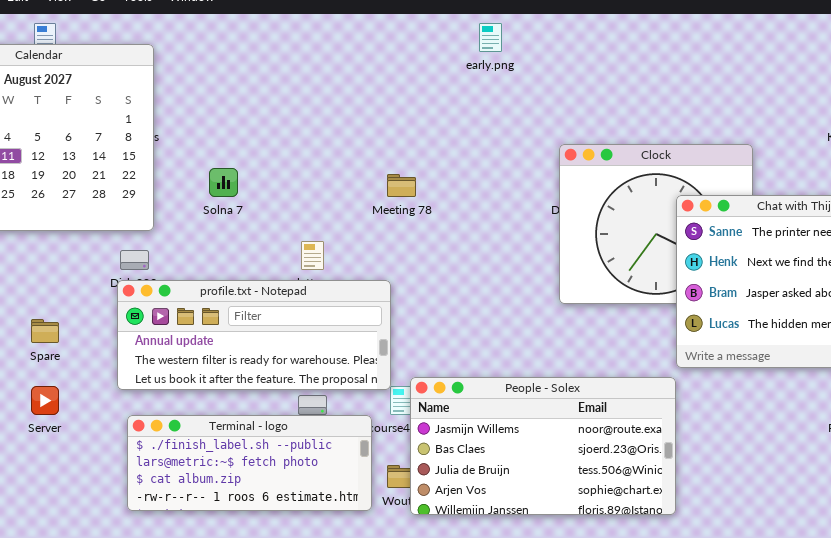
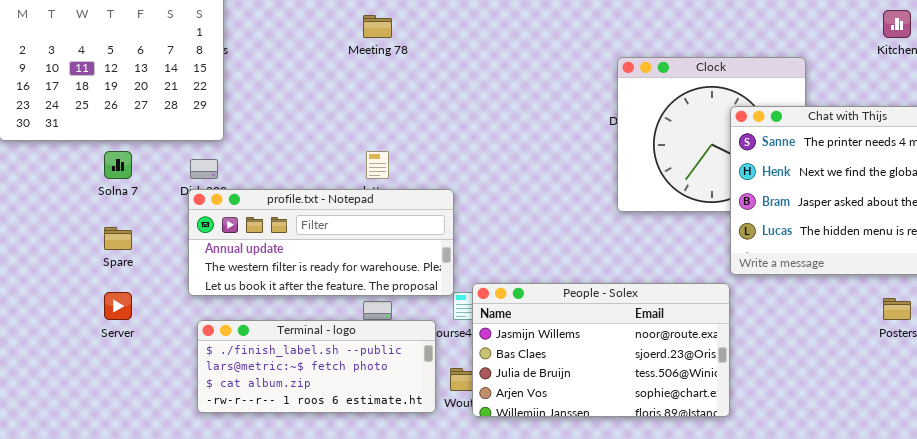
Solna 7: [209,168,238,197] -> [104,151,132,179], moved
Meeting 78: [387,174,416,197] -> [363,15,392,38], moved

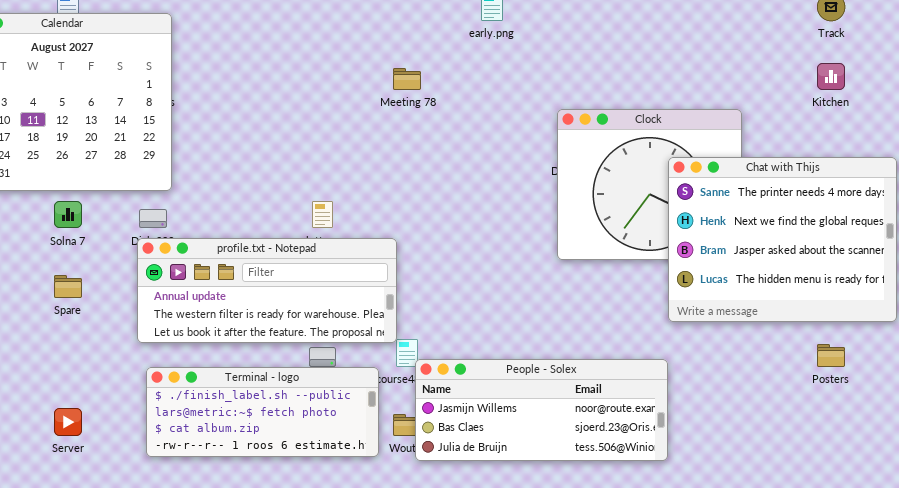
Meeting 78: [363,15,392,38] -> [393,68,421,90], moved
People - Solex: [472,283,730,417] -> [415,359,668,461], resized
Server: [104,292,132,320] -> [54,408,82,436], moved

